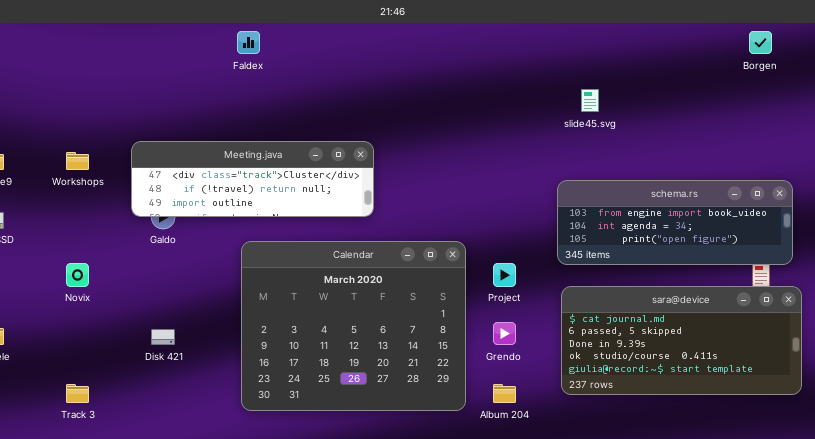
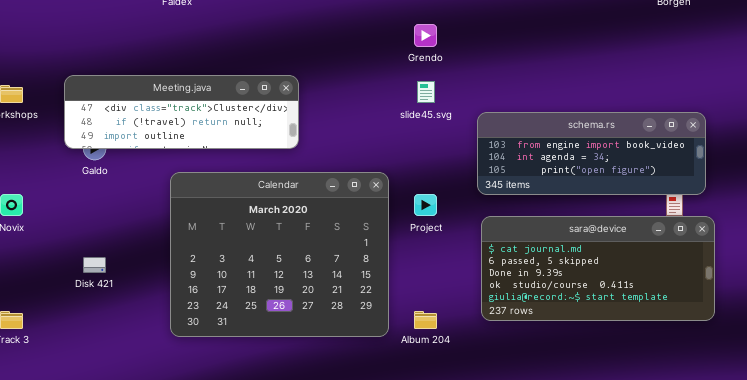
slide45.svg: [581,89,599,112] -> [417,81,435,103], moved
Grendo: [493,322,516,345] -> [414,24,437,47], moved

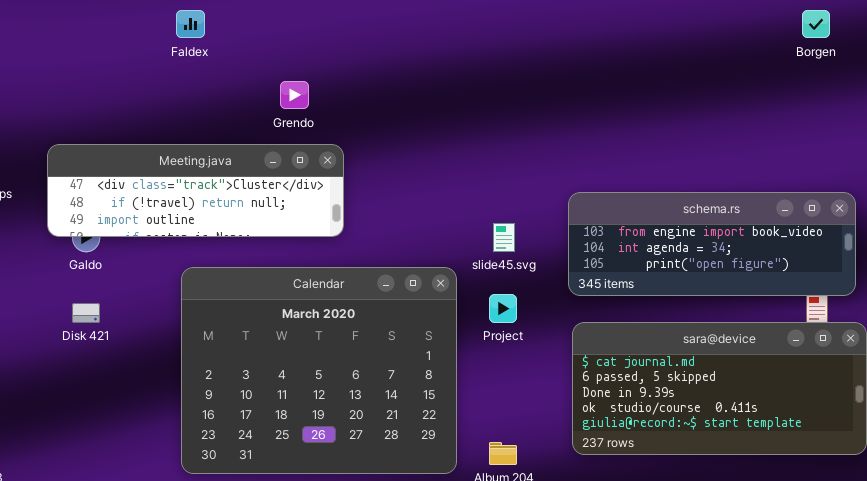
Grendo: [414,24,437,47] -> [280,81,309,109], moved
slide45.svg: [417,81,435,103] -> [493,223,515,252], moved
Disk 421: [83,257,106,273] -> [72,303,100,323], moved

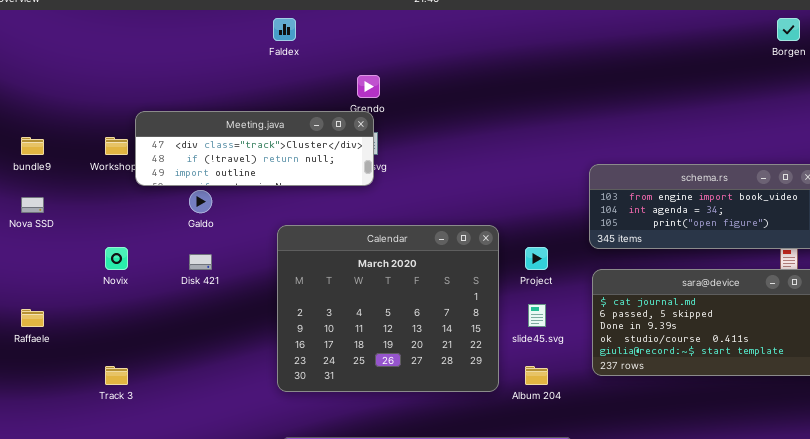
Meeting.java: [47,144,344,237] -> [135,111,374,186], moved
slide45.svg: [493,223,515,252] -> [528,304,546,327], moved

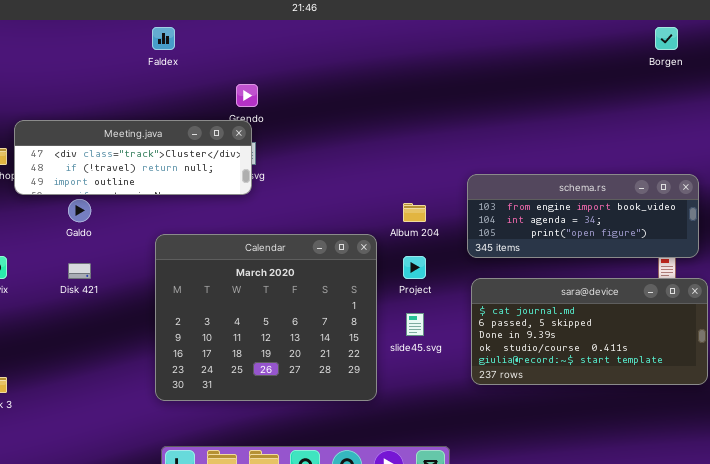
Album 204: [525,366,548,385] -> [403,203,426,222], moved

